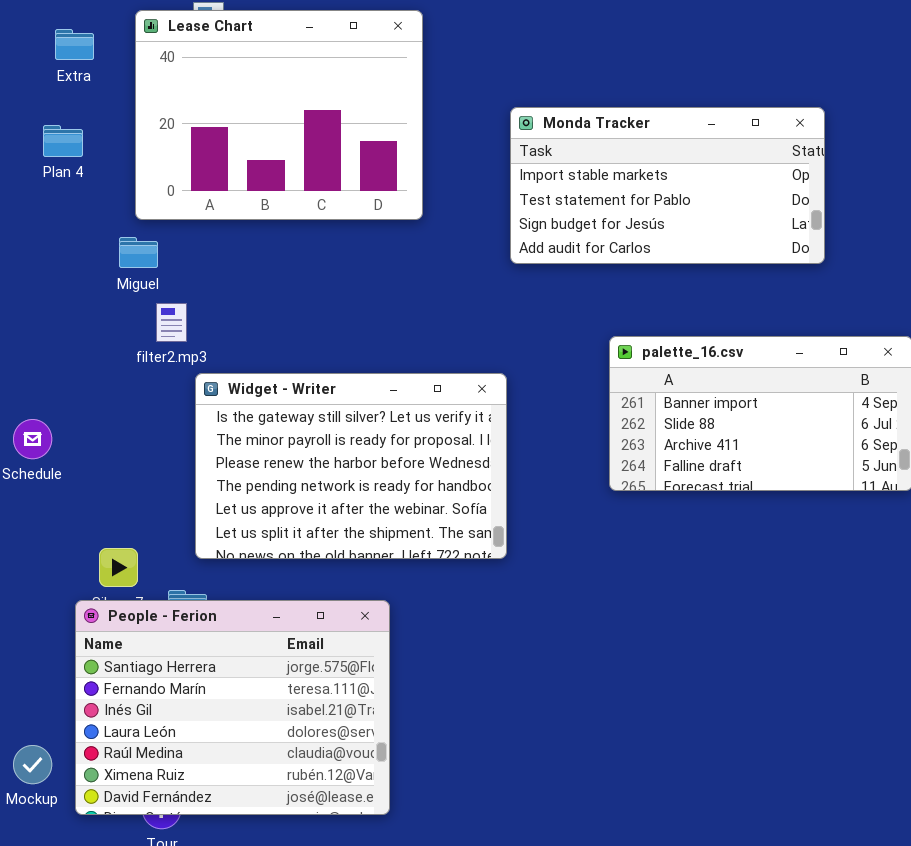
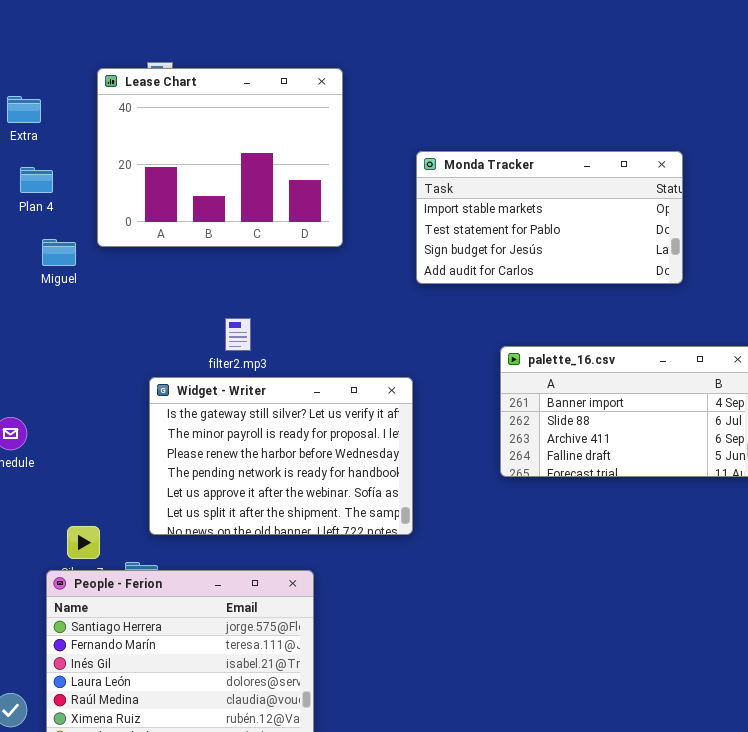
Extra: [55,29,94,60] -> [7,96,41,123], moved
Miguel: [119,237,158,268] -> [42,239,76,266], moved
filter2.mp3: [156,303,187,342] -> [225,318,251,351], moved

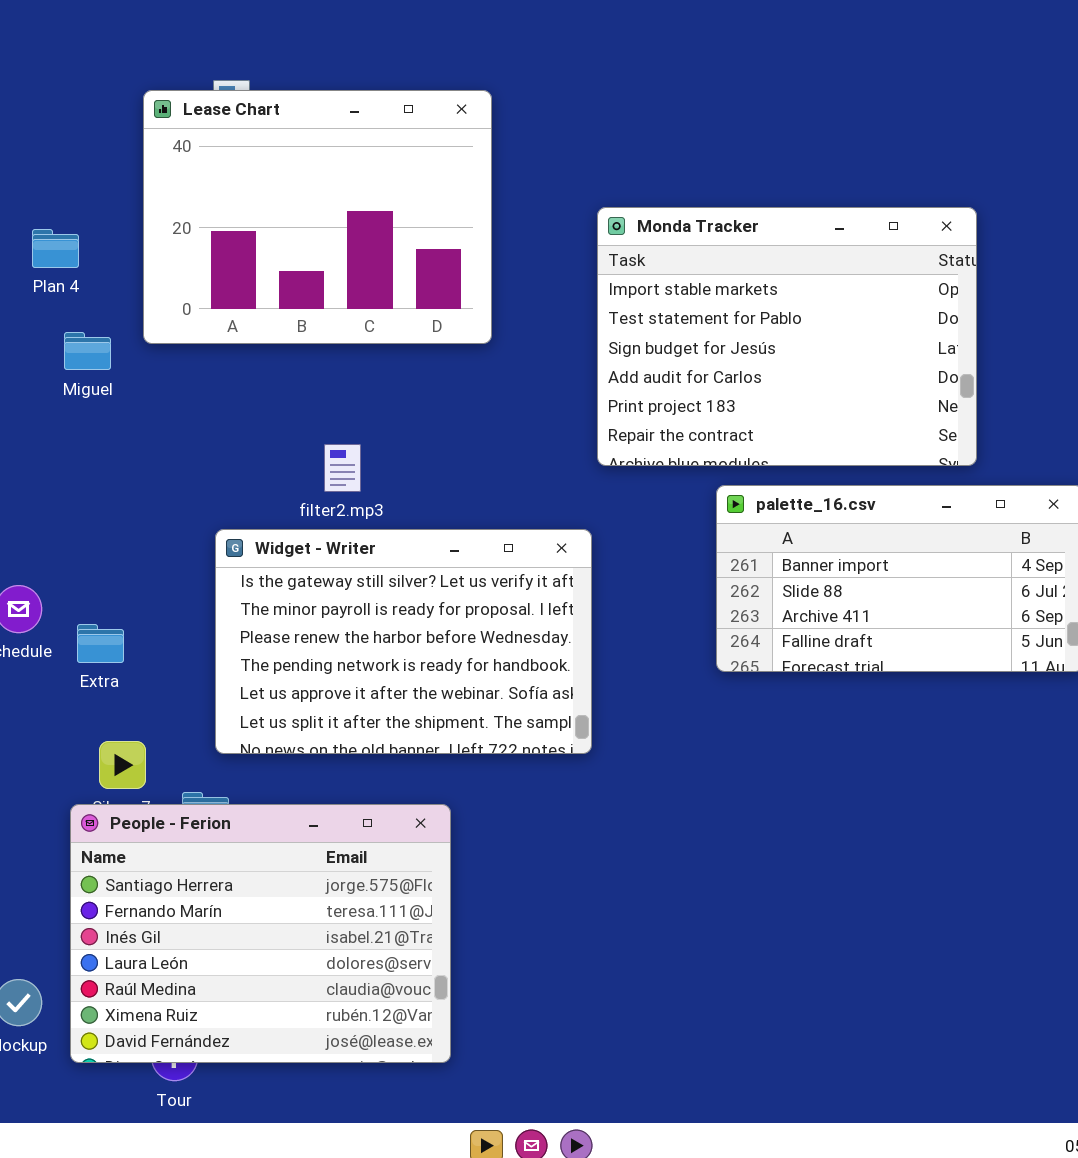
Extra: [7,96,41,123] -> [77,624,124,663], moved
Monda Tracker: [416,151,683,284] -> [597,207,977,466], resized

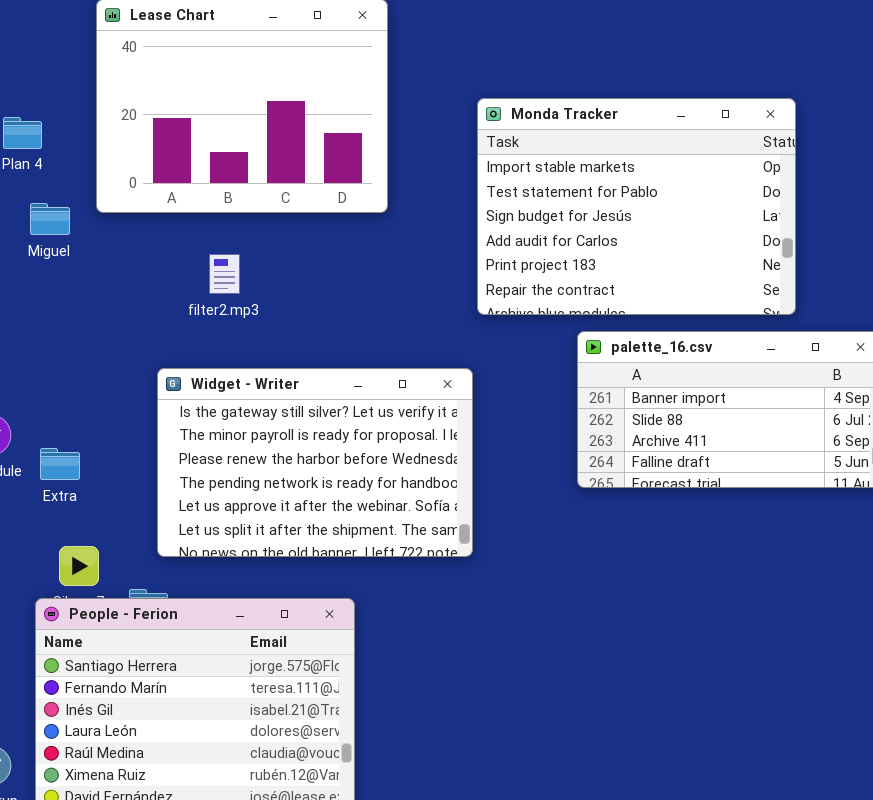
filter2.mp3: [324,444,361,492] -> [209,254,240,294], moved

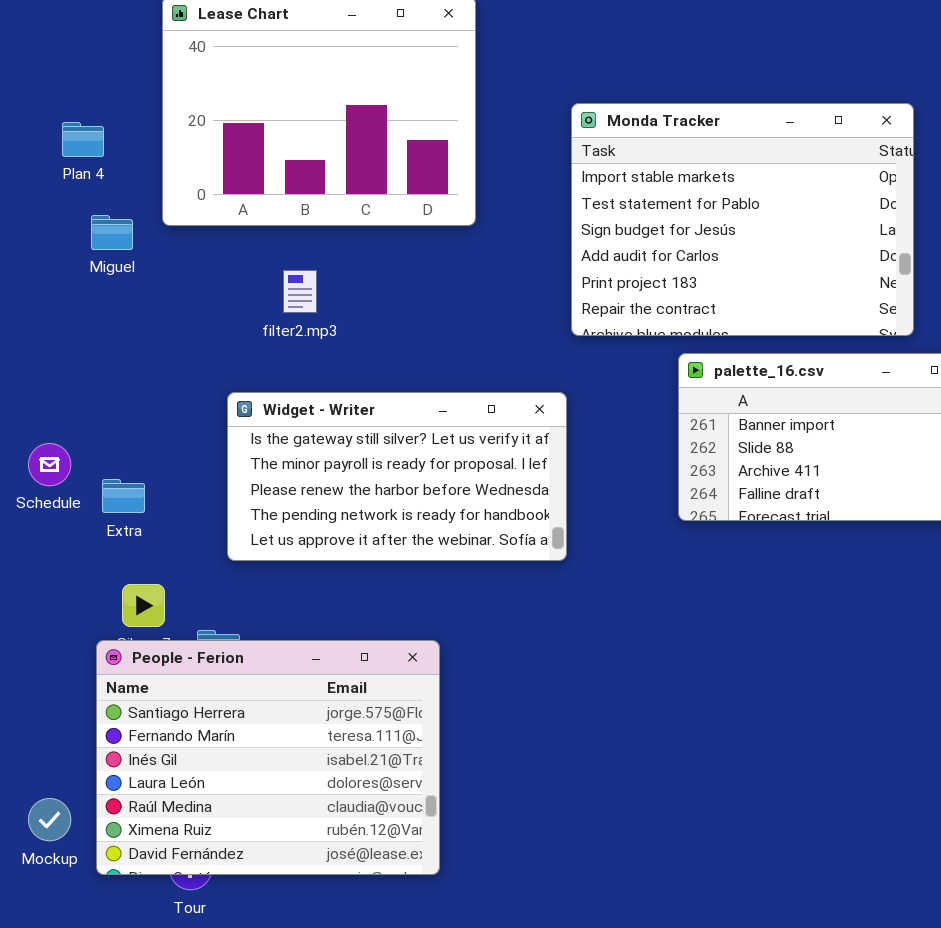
Widget - Writer: [157,368,473,557] -> [227,392,567,561], resized

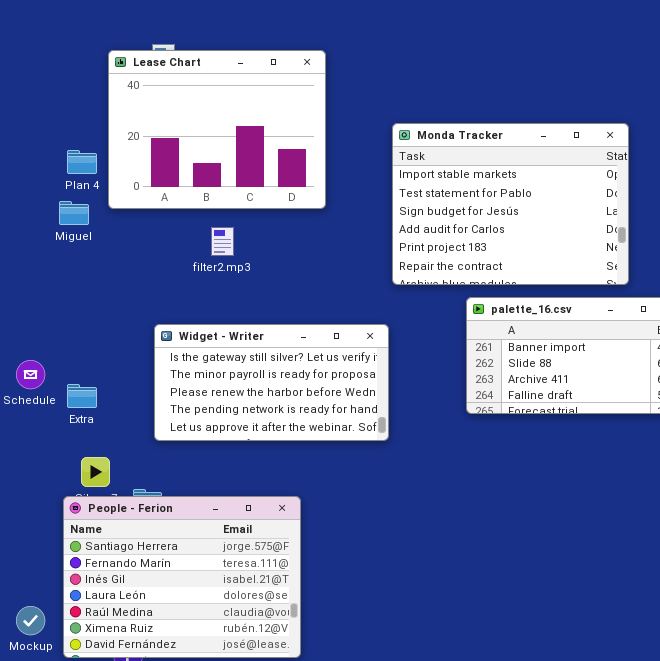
Plan 4: [62,122,104,157] -> [67,150,97,174], moved
filter2.mp3: [283,270,317,313] -> [211,227,234,256], moved

